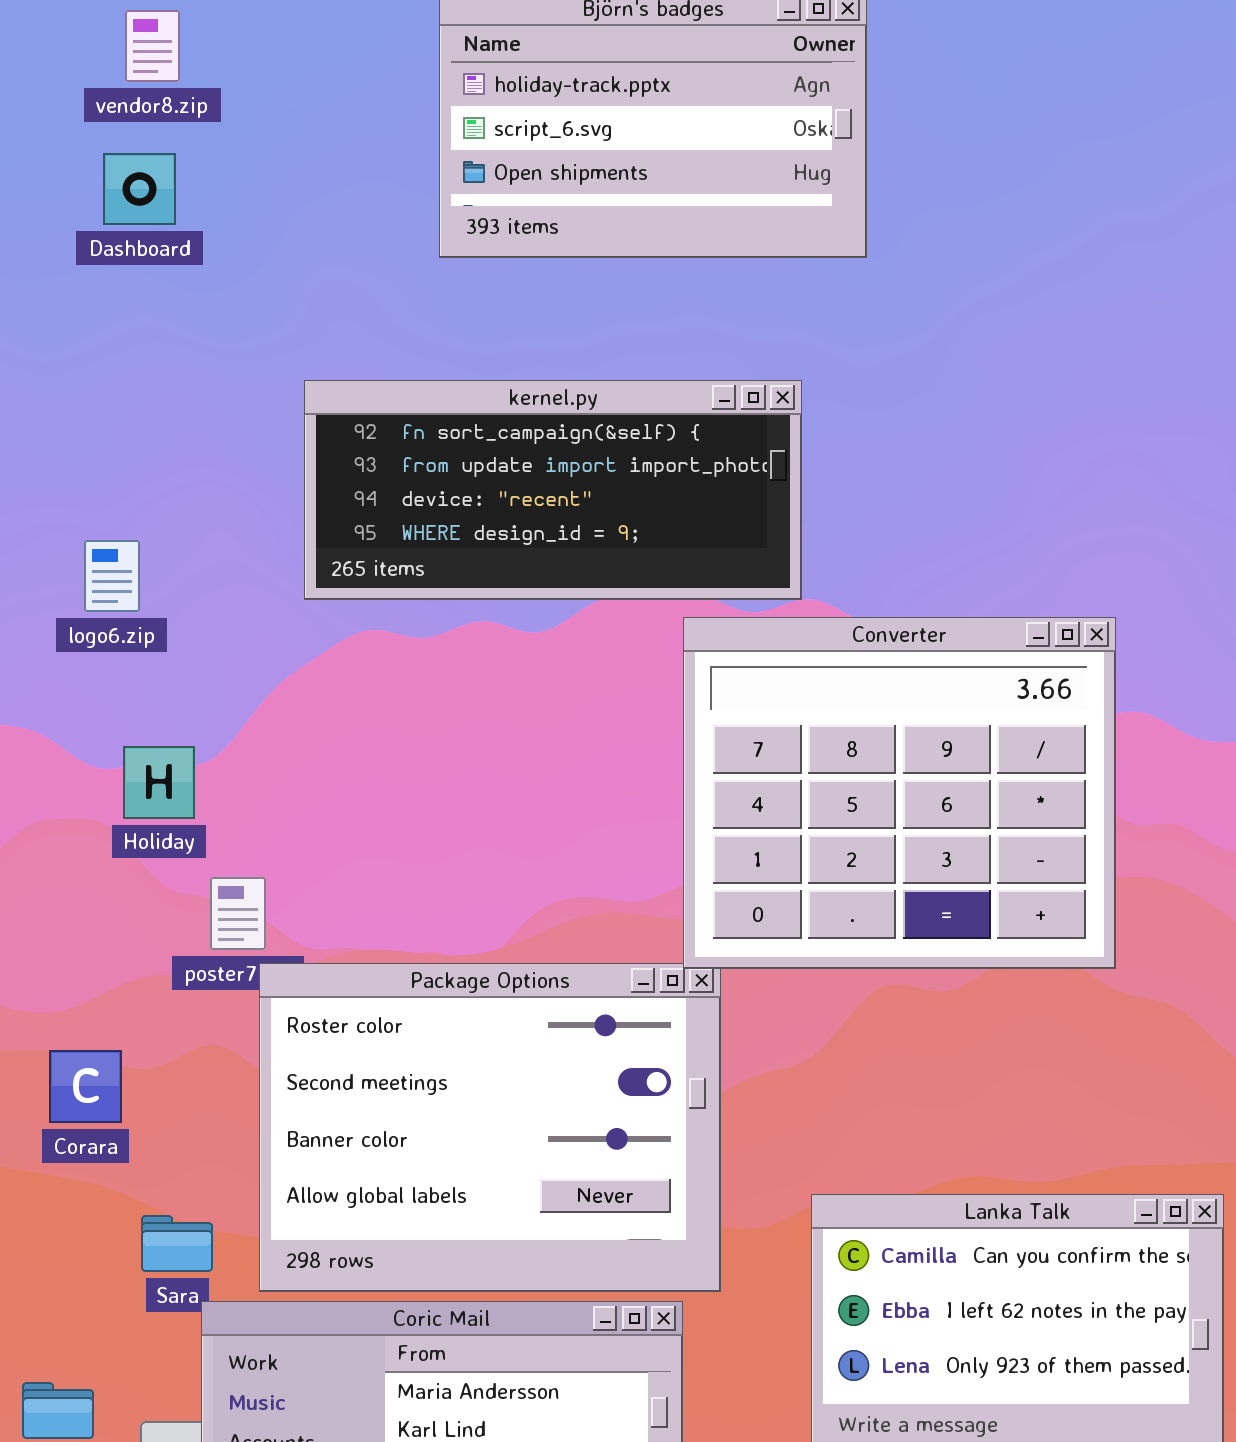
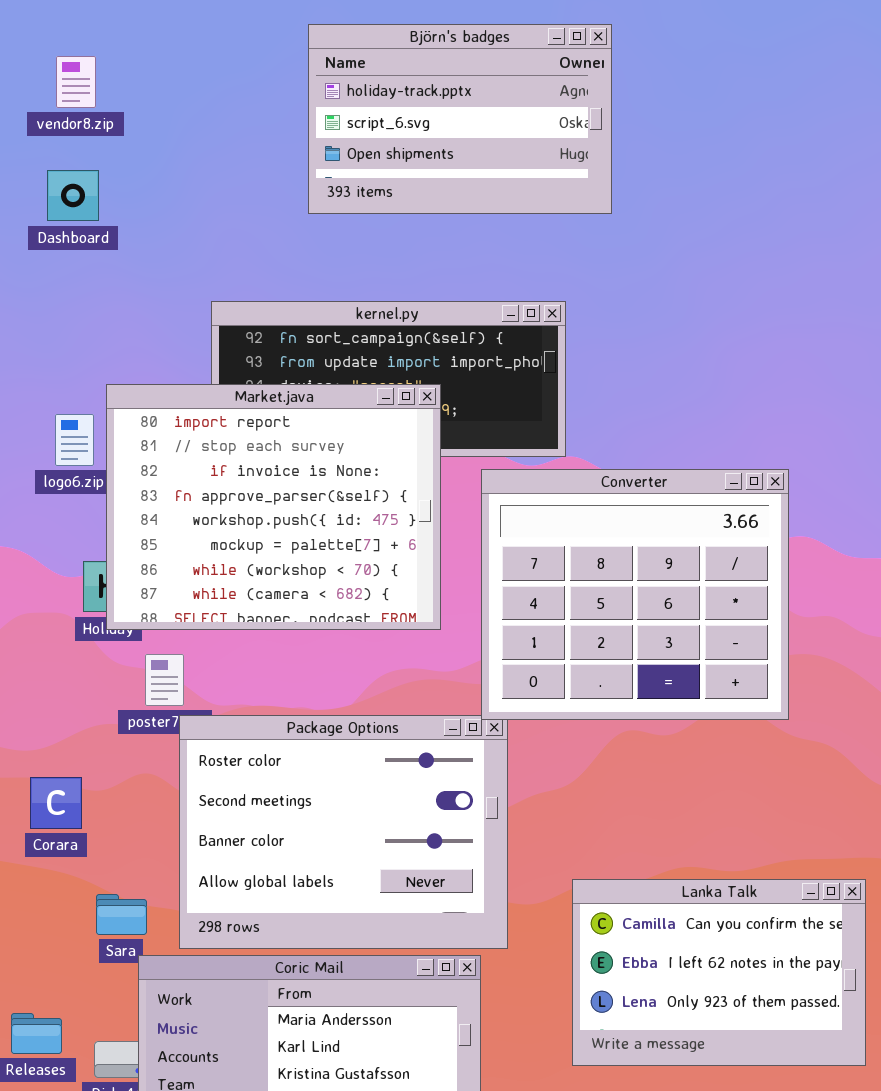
vendor8.zip: [125,10,180,82] -> [56,56,96,108], moved
Dashboard: [103,153,176,225] -> [47,170,99,221], moved
Market.java: none -> [106,384,441,630], opened

